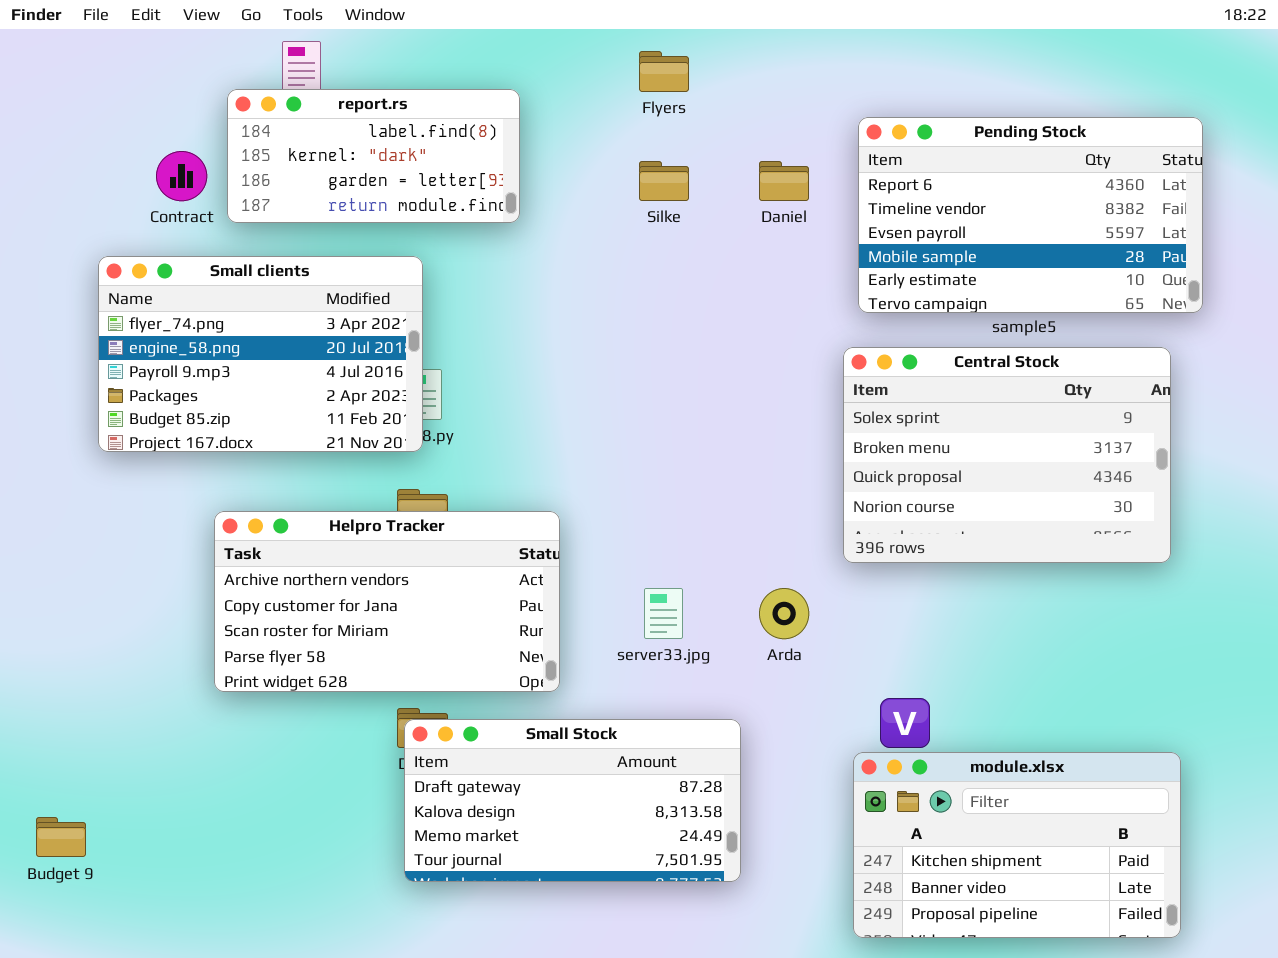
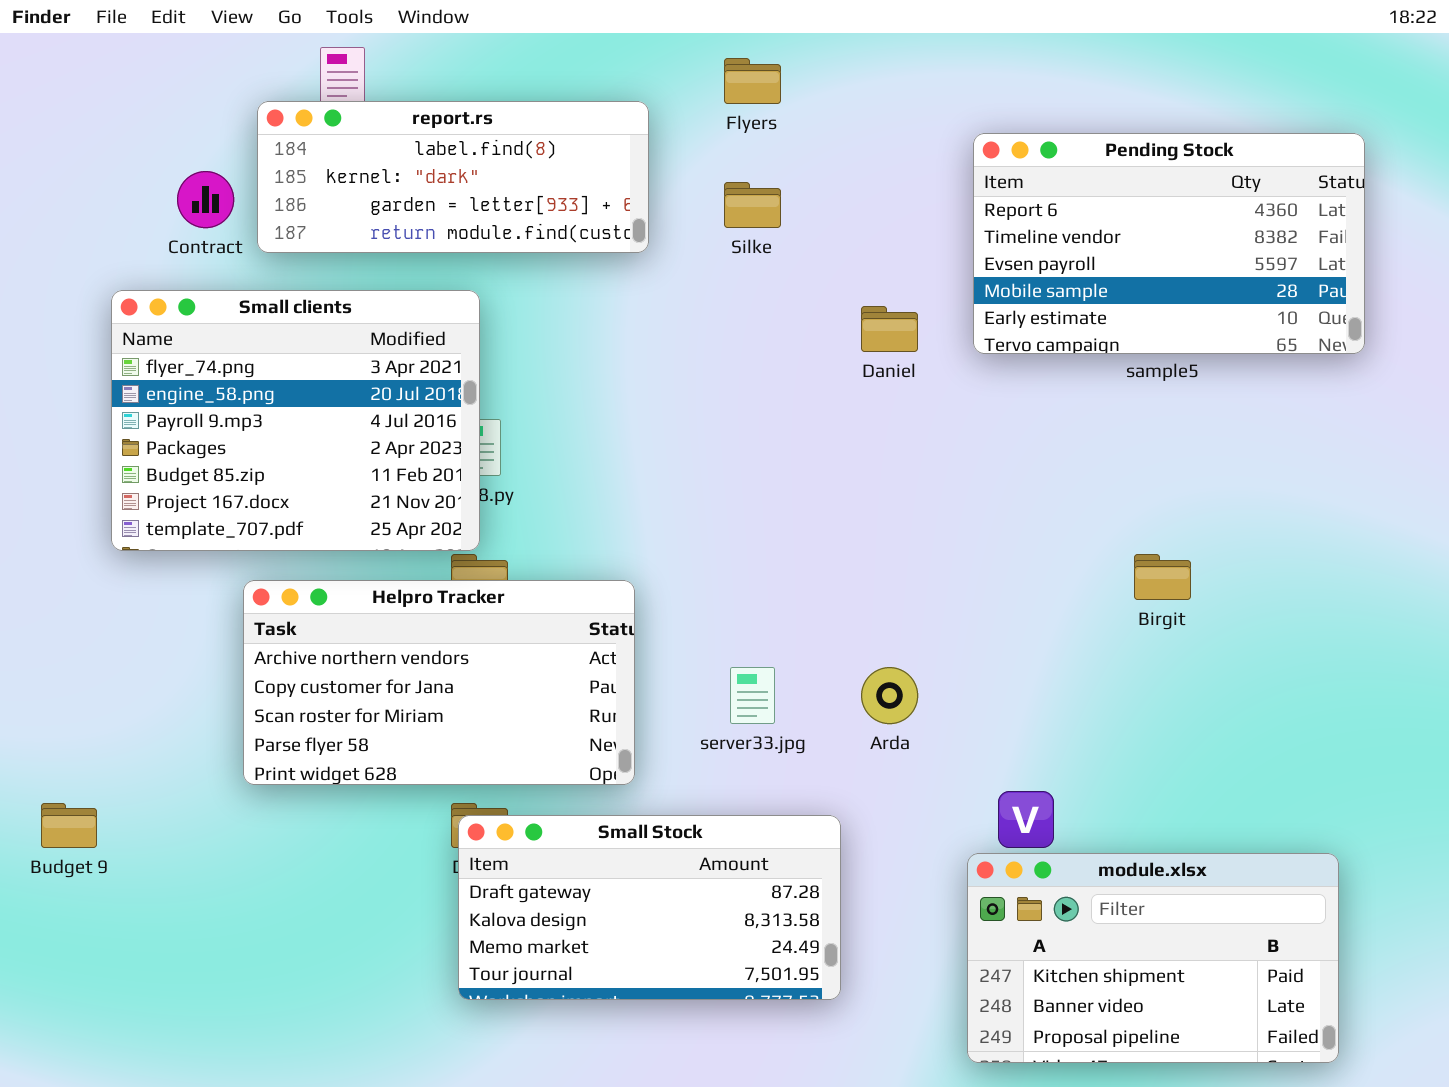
report.rs: [227,89,520,223] -> [257,101,649,253], resized
Daniel: [759,161,809,201] -> [861,306,918,352], moved
Small clients: [98,256,423,452] -> [111,290,480,551], resized
Central Stock: [843,347,1171,563] -> none, closed
Budget 9: [36,817,86,857] -> [41,803,97,848], moved

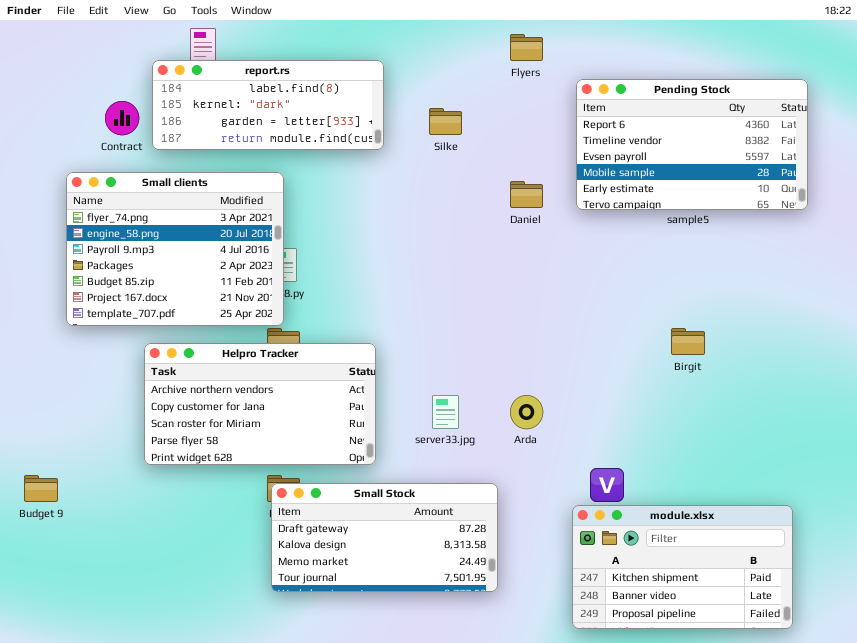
Flyers: [724,58,781,104] -> [510,34,543,61], moved

